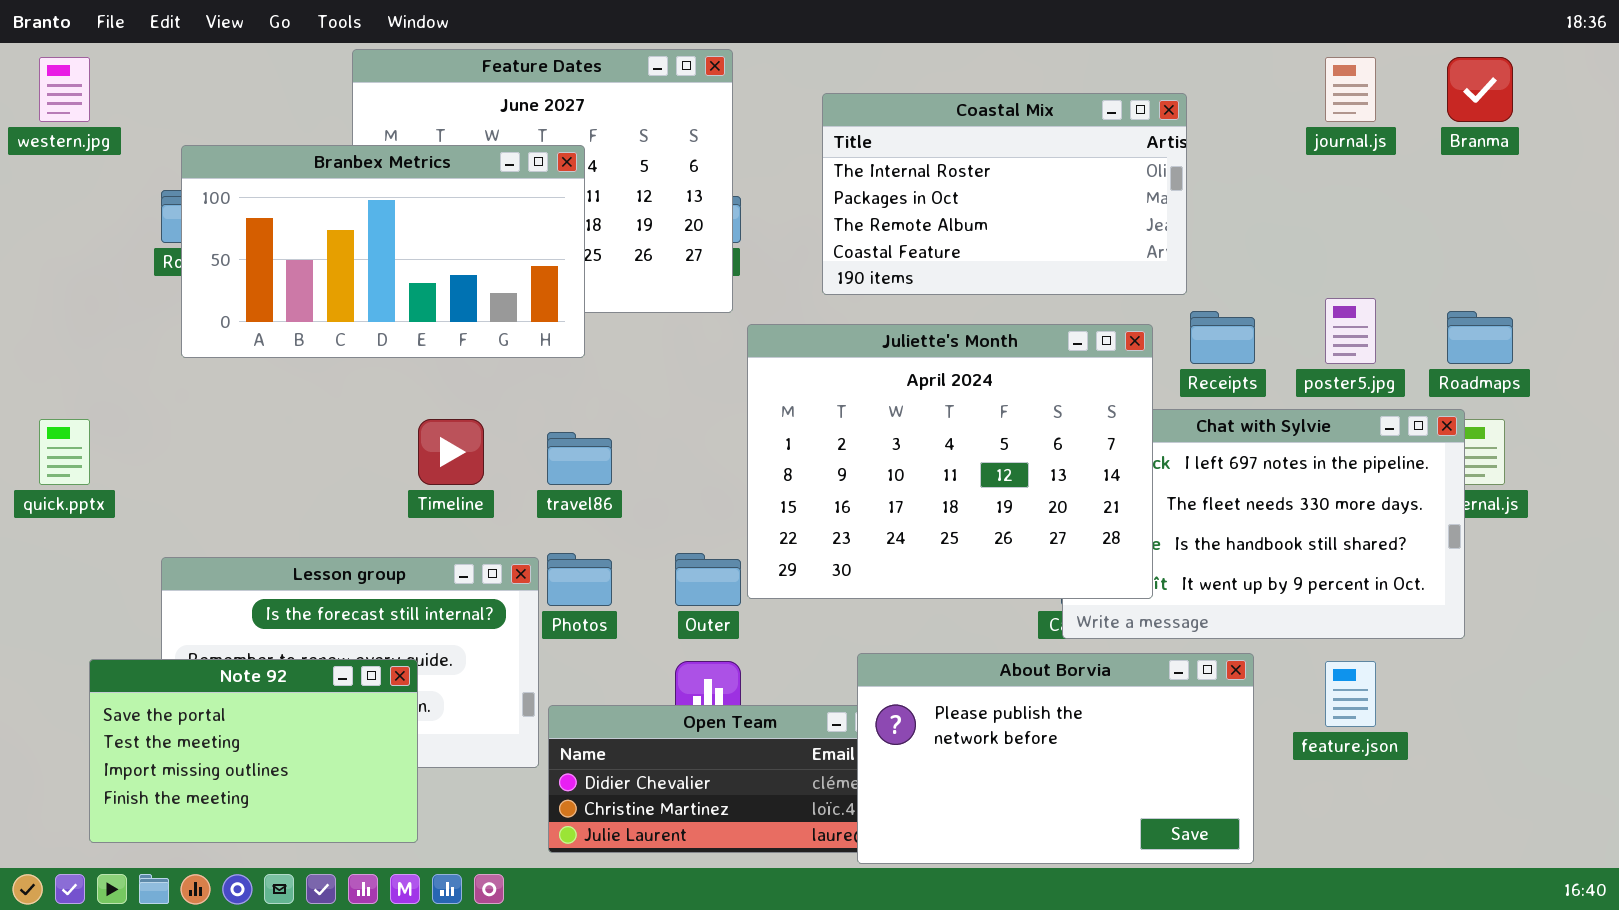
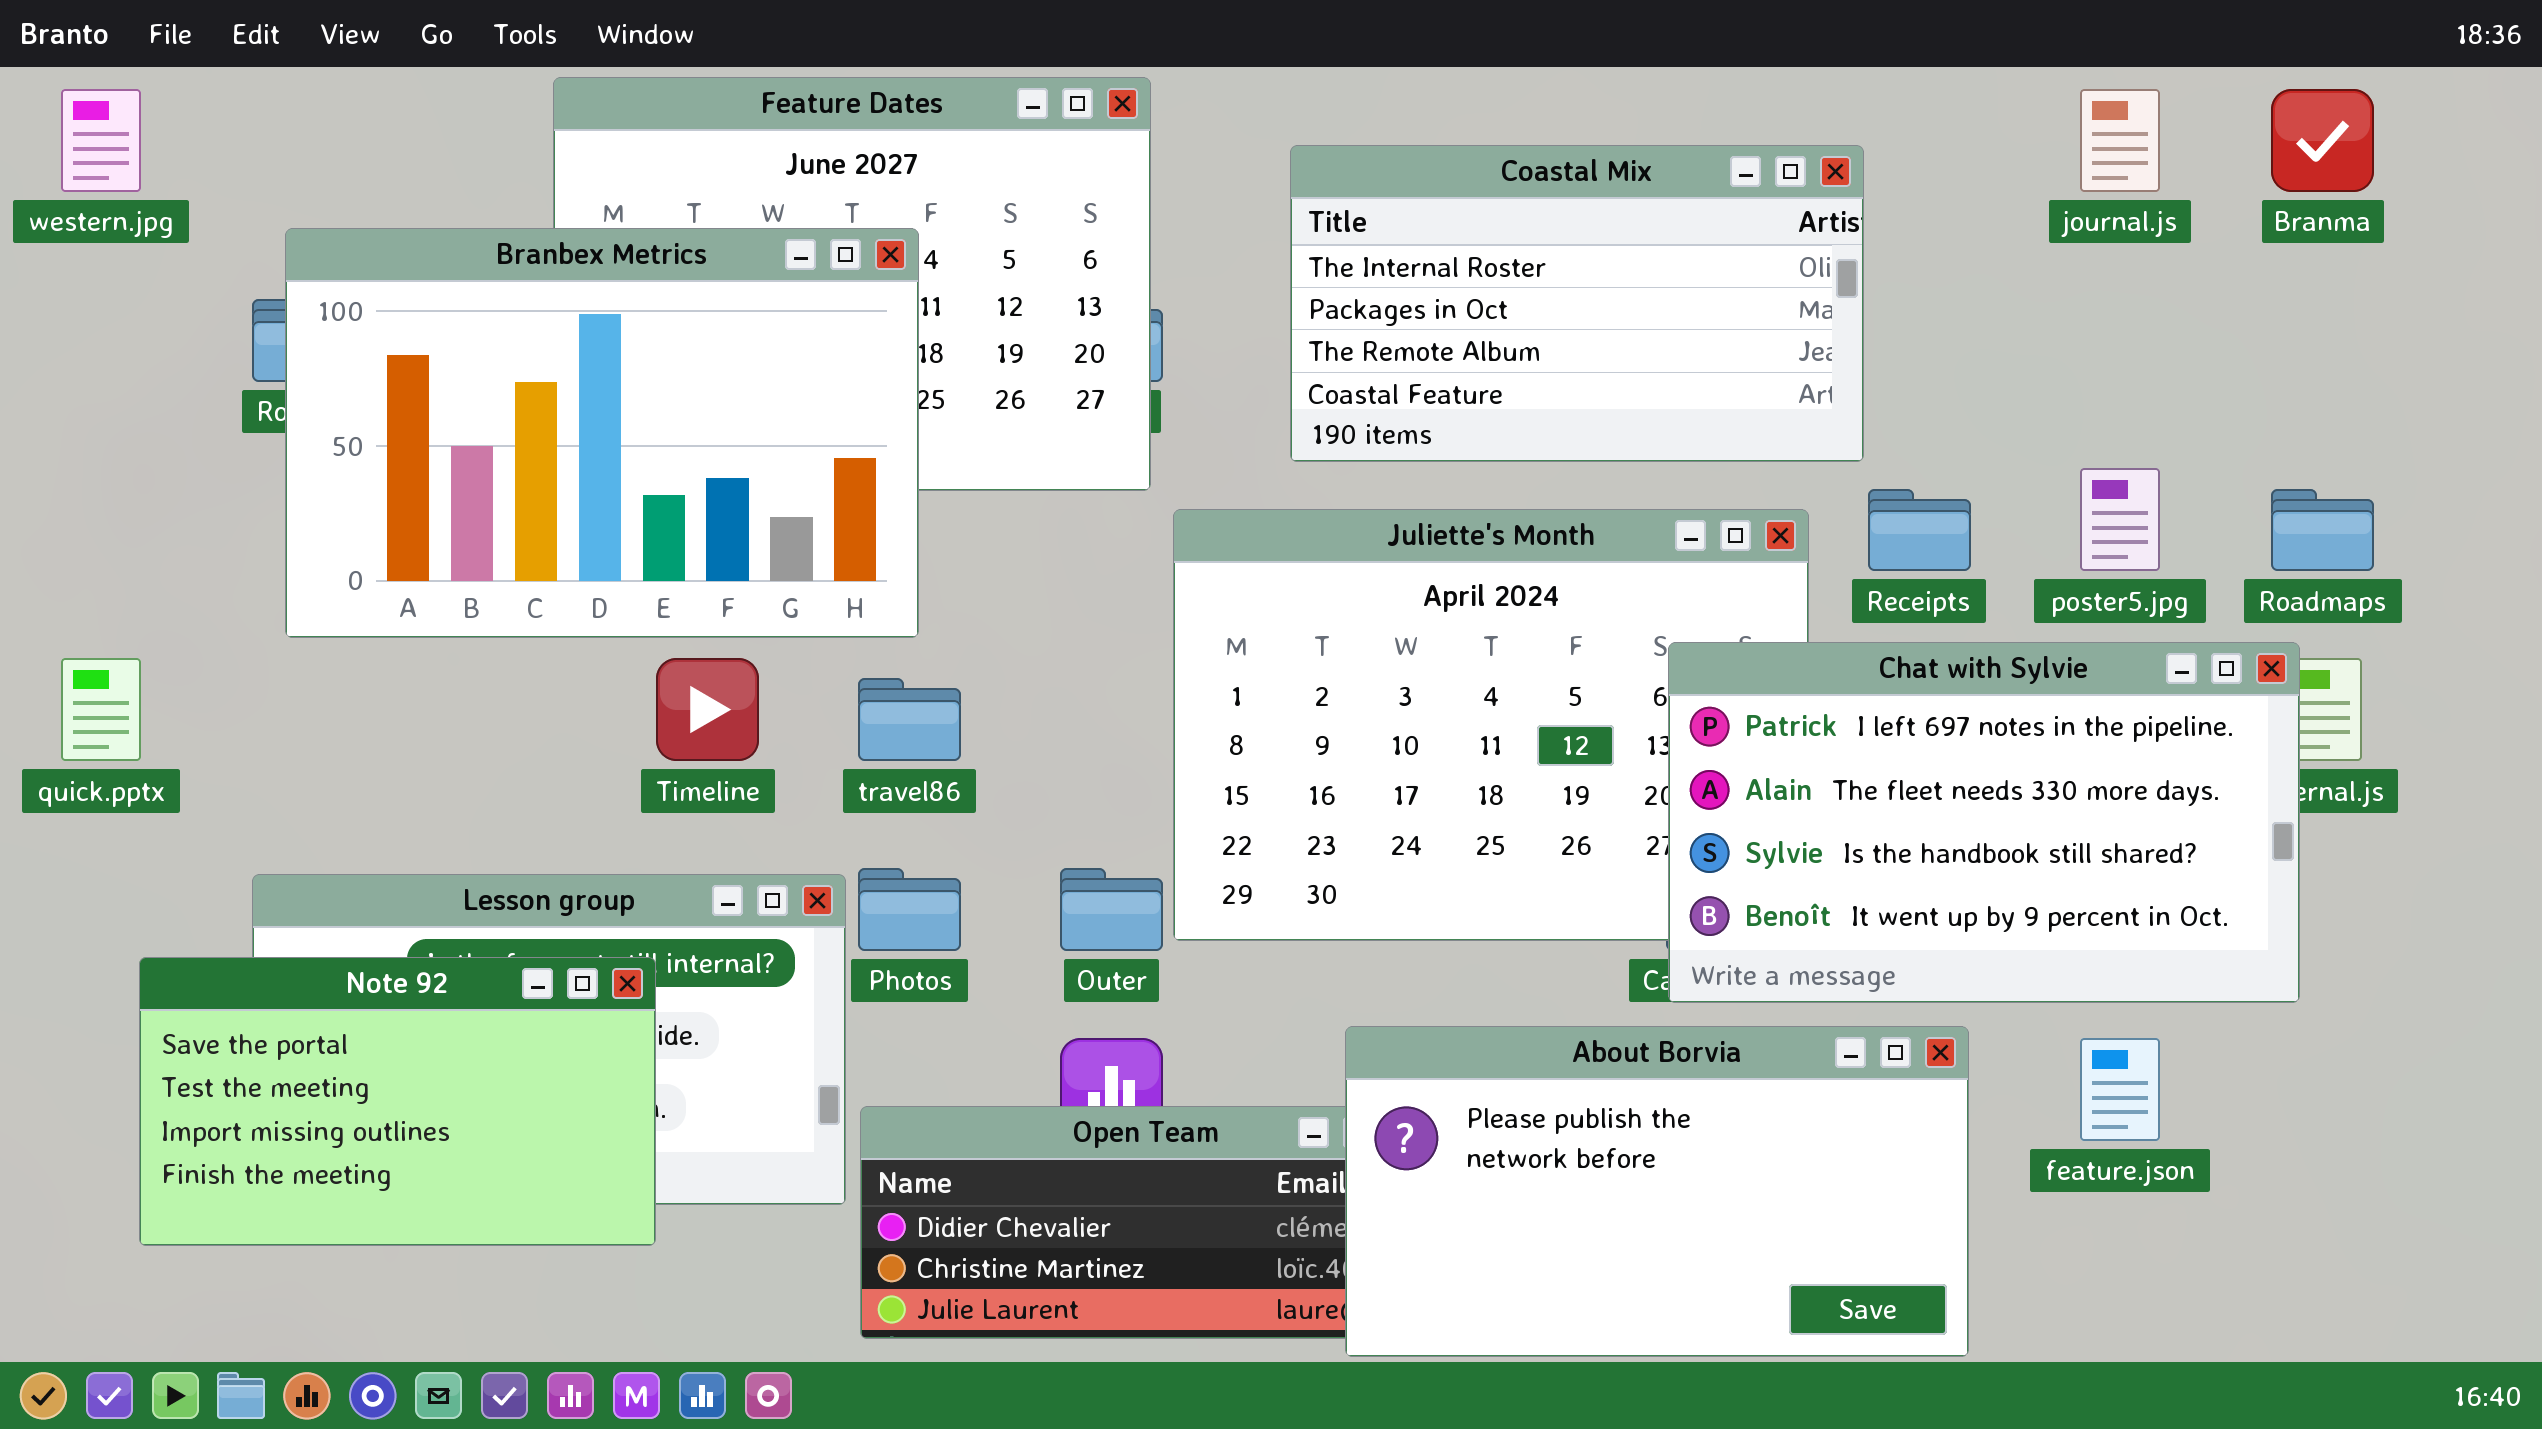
Branbex Metrics: [181,145,585,358] -> [285,228,919,638], resized
Chat with Sylvie: [1062,409,1465,639] -> [1668,642,2300,1003], raised
Note 92: [89,659,418,843] -> [139,957,656,1246], moved

